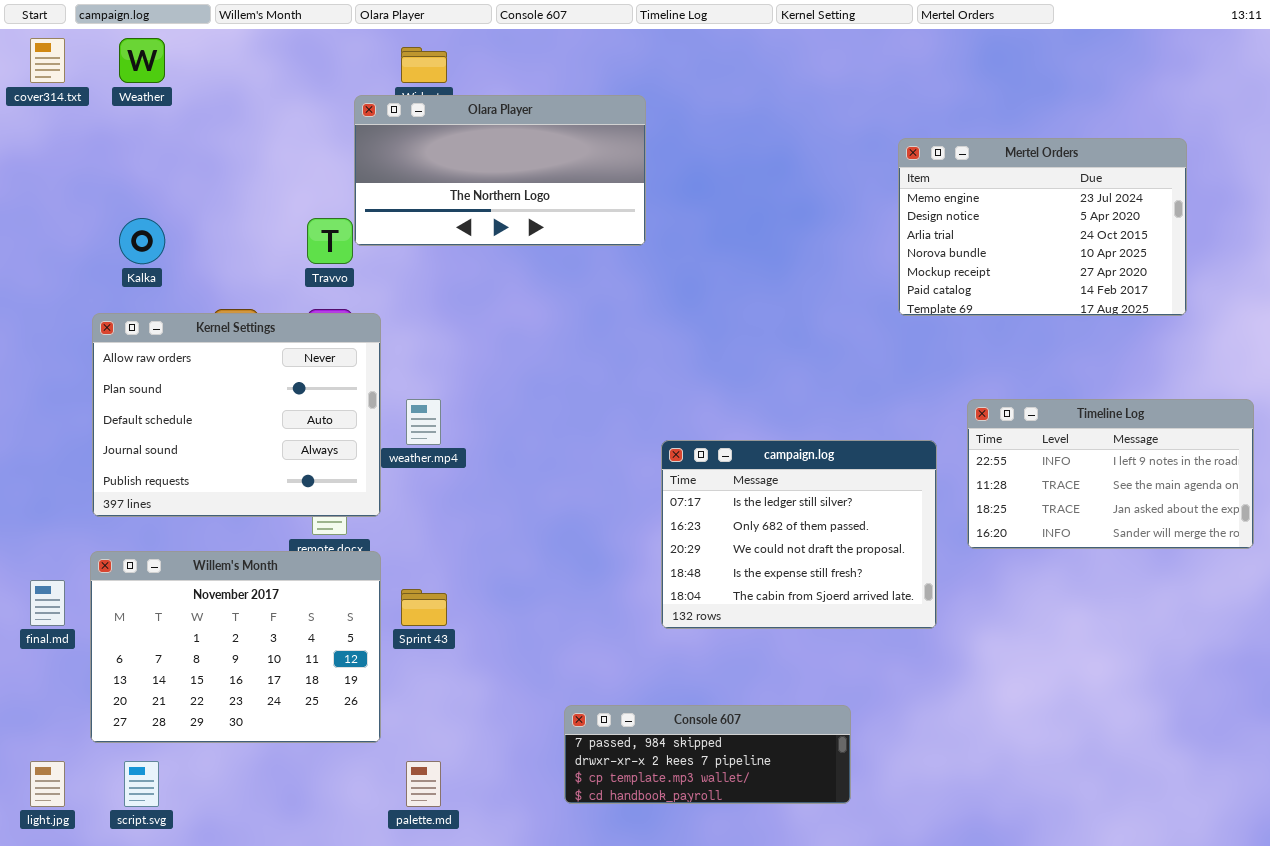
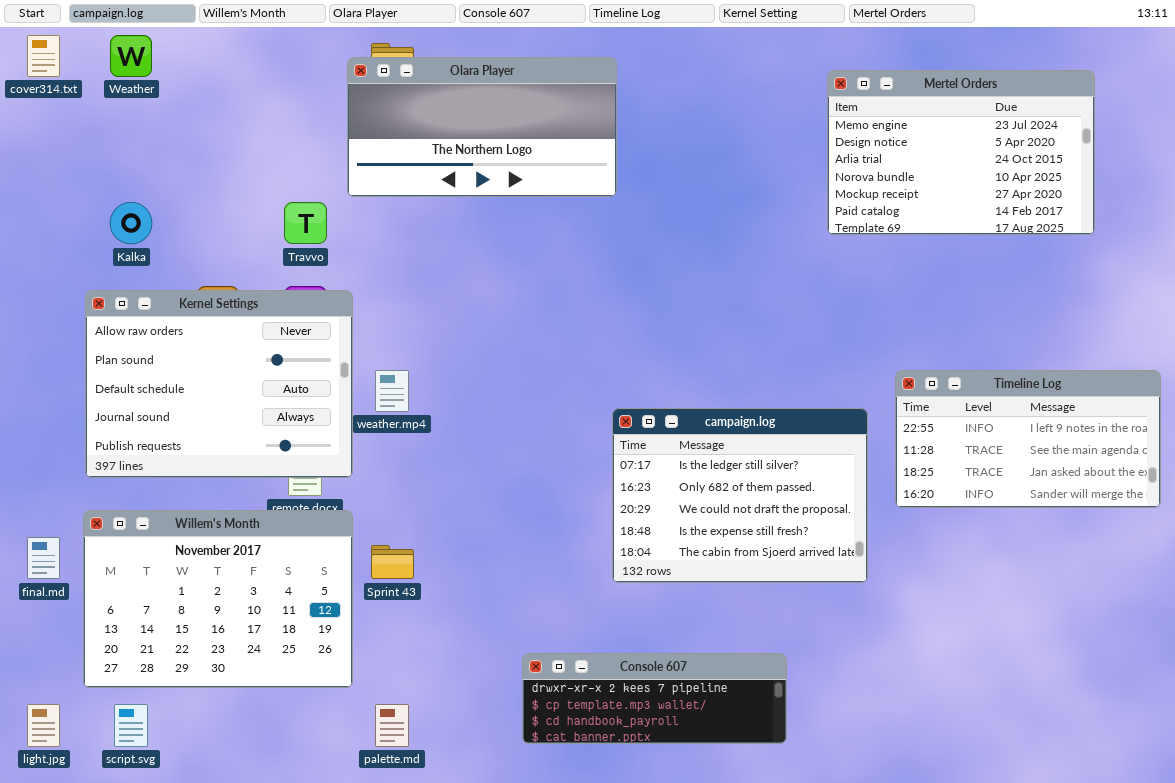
Olara Player: [354,95,646,246] -> [347,57,617,197], moved
Mertel Orders: [898,138,1187,316] -> [827,70,1095,235], moved
Console 607: [564,705,851,804] -> [522,653,787,744], scrolled down 1 row

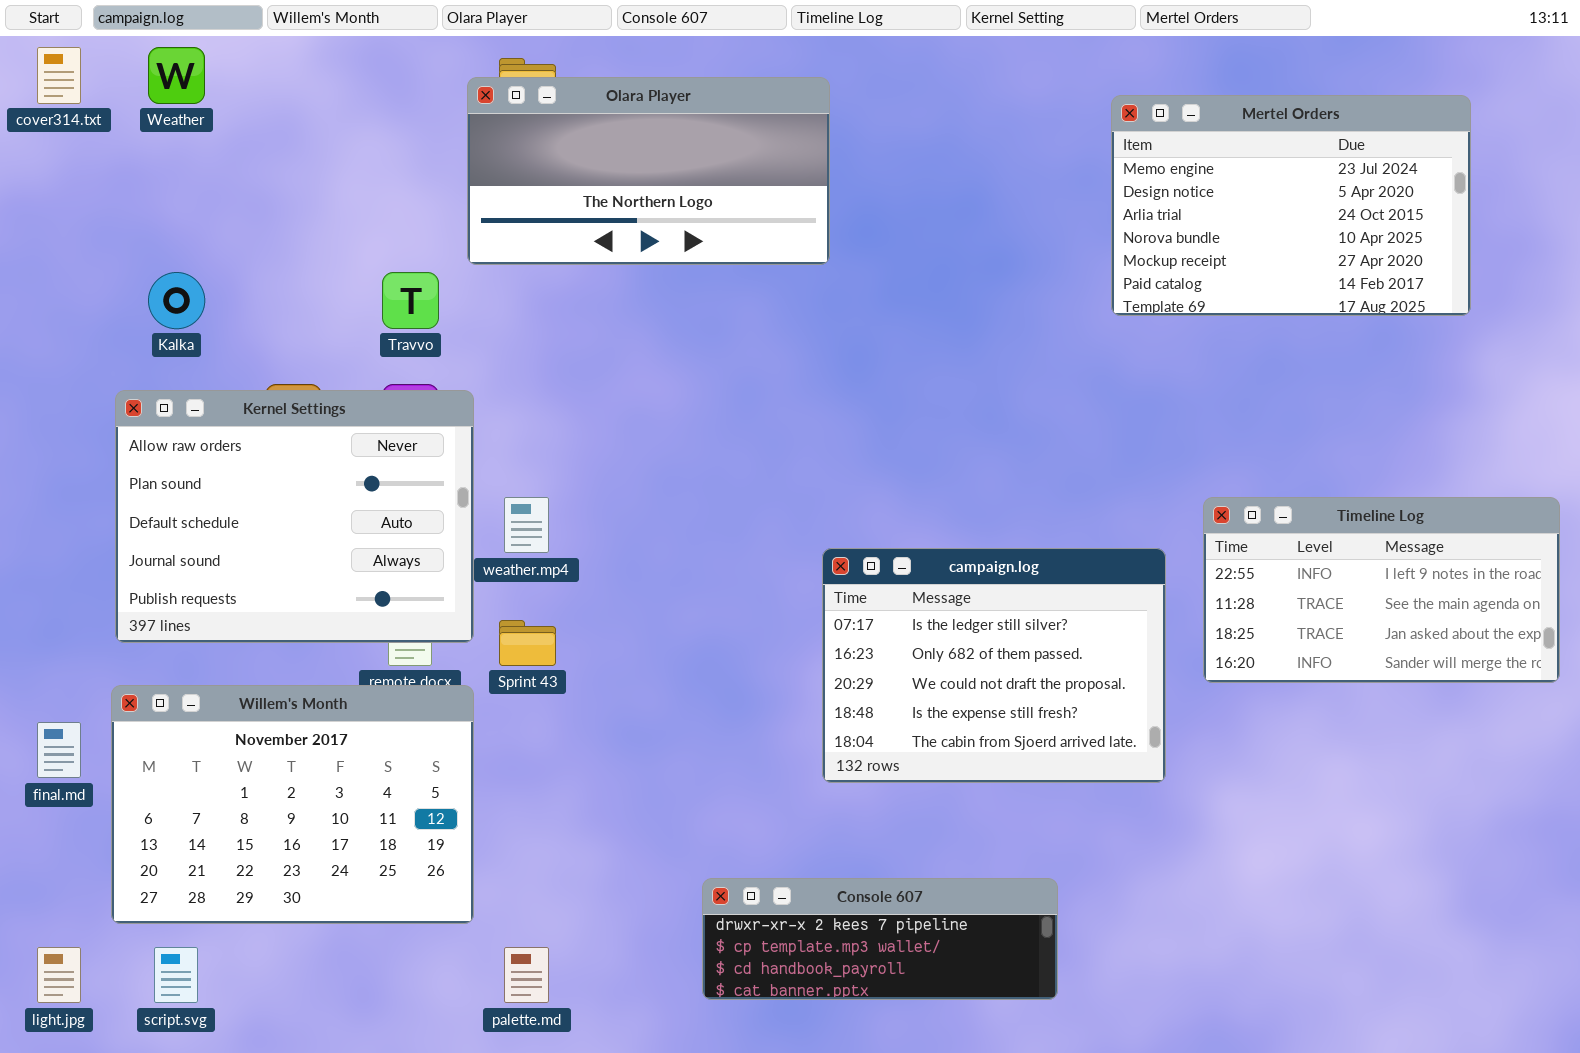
Sprint 43: [371,545,414,579] -> [499,620,556,666], moved

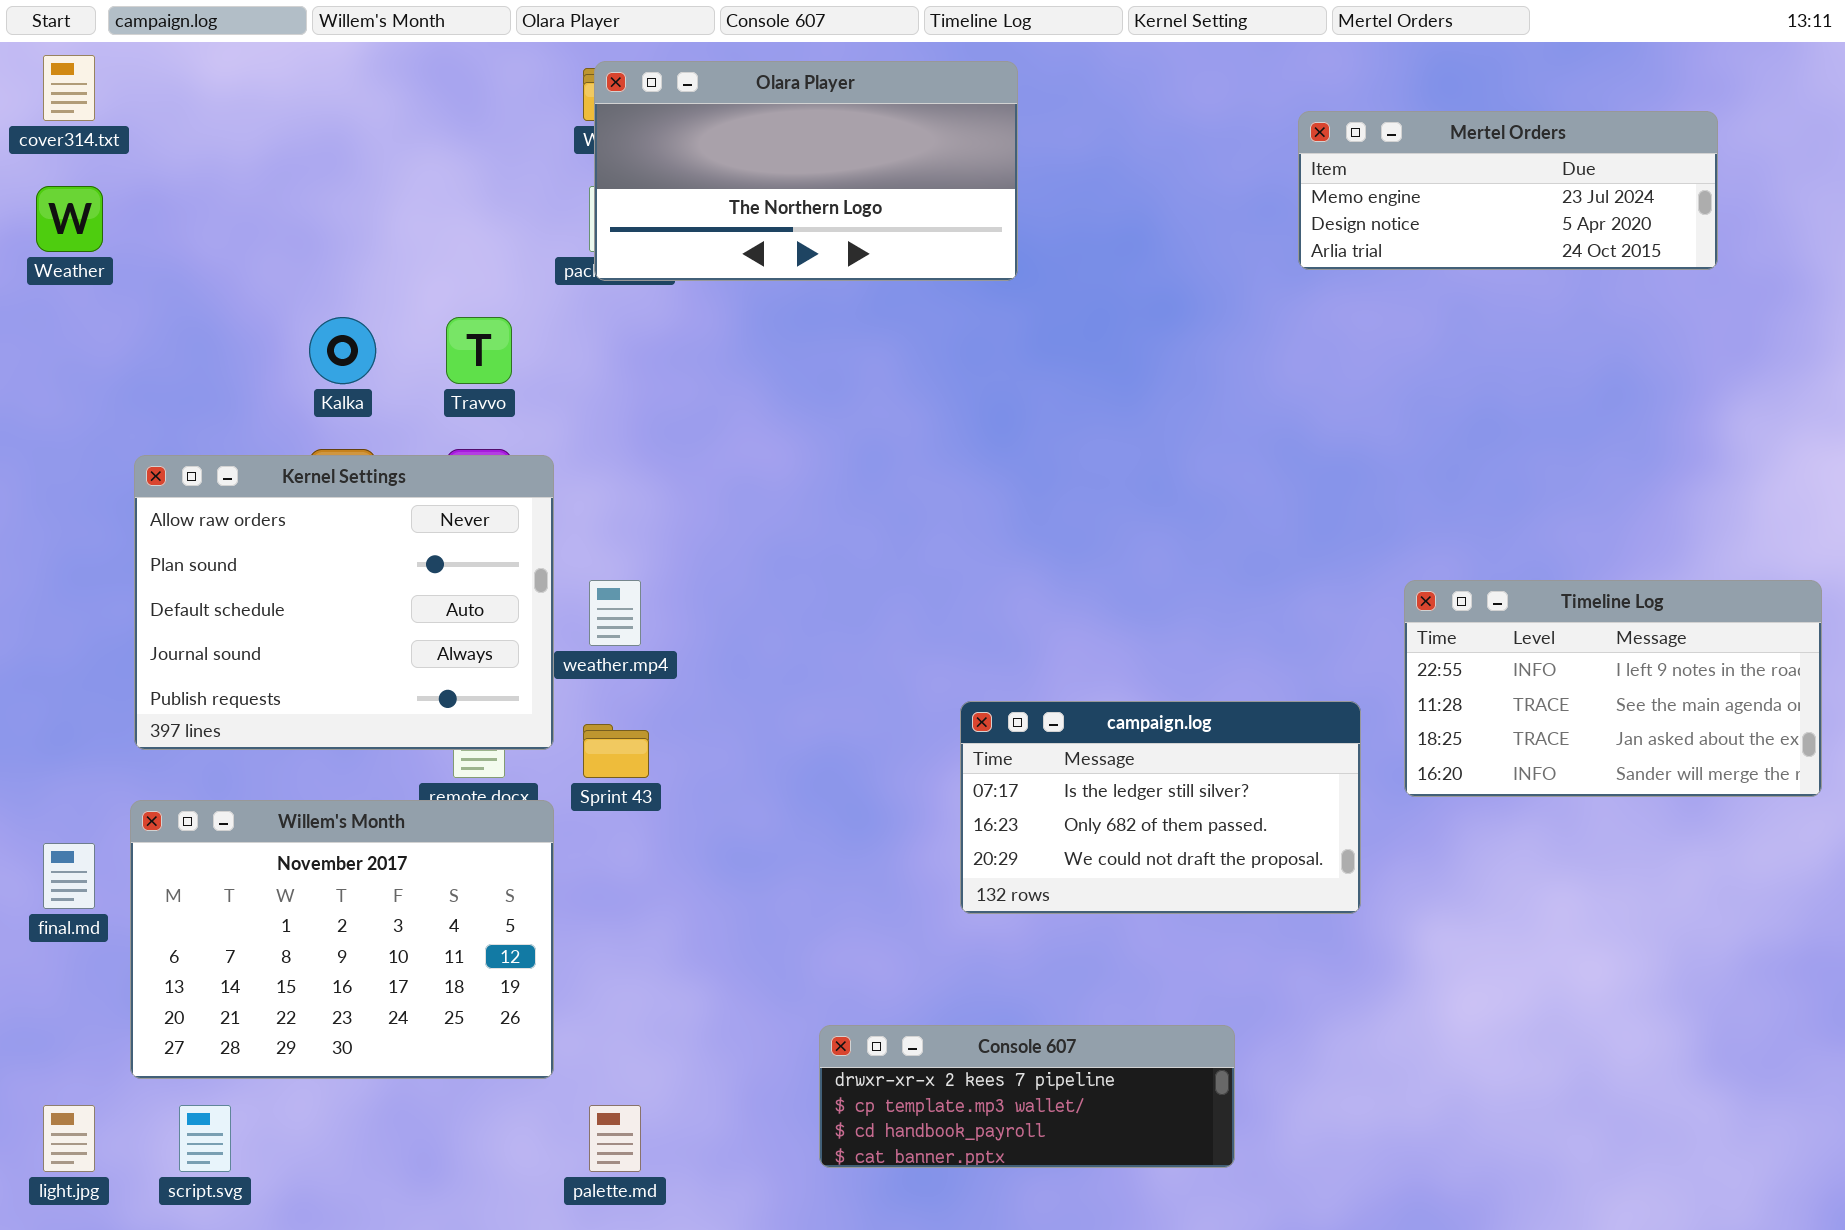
Weather: [148,47,205,104] -> [36,186,103,252], moved
Olara Player: [467,77,830,265] -> [594,61,1018,281], moved
Mertel Orders: [1111,95,1471,316] -> [1298,111,1718,270], resized
Kalka: [148,272,205,329] -> [309,317,376,384], moved
campaign.log: [822,548,1166,783] -> [960,701,1361,914], resized

